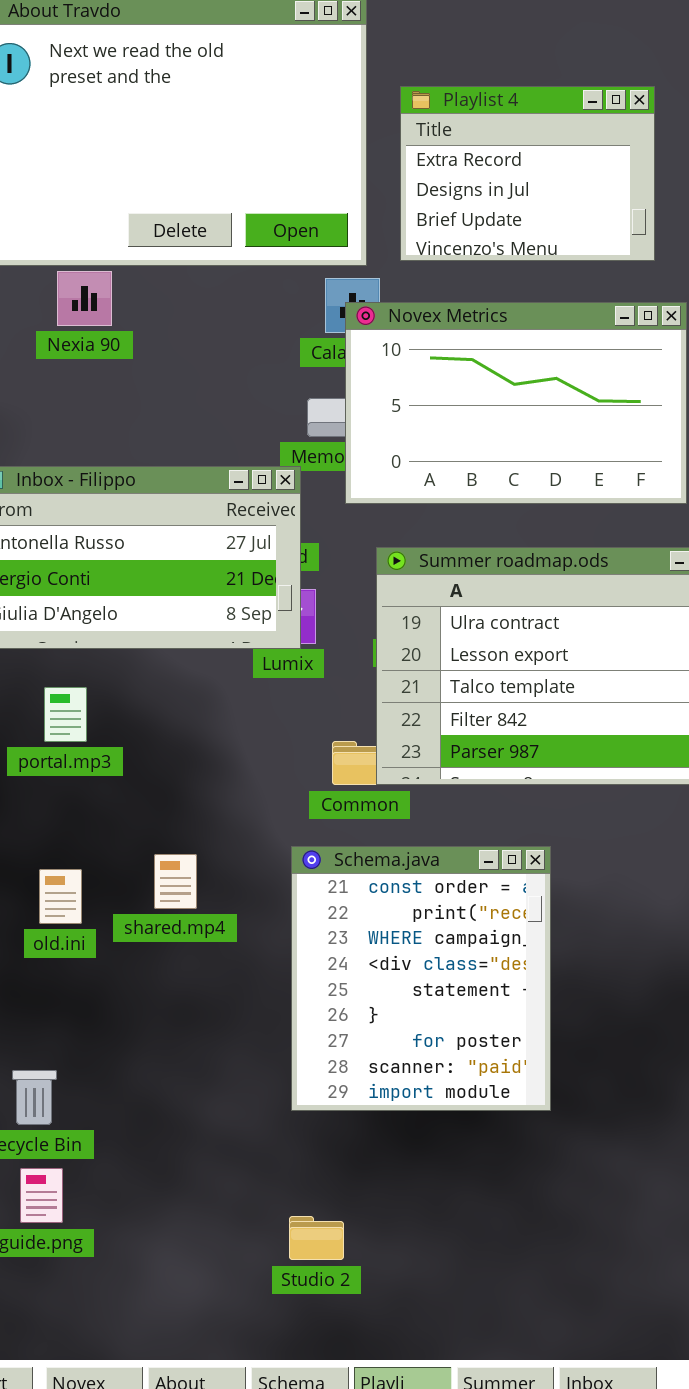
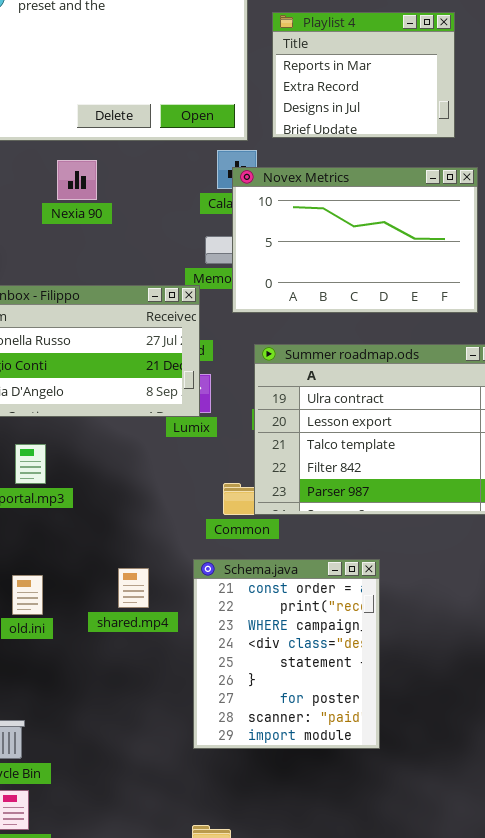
Playlist 4: [400,86,655,261] -> [272,12,455,138], scrolled up 1 row
Nexia 90: [57,271,112,326] -> [57,160,97,200], moved
shared.mp4: [154,854,197,909] -> [118,568,149,608], moved

